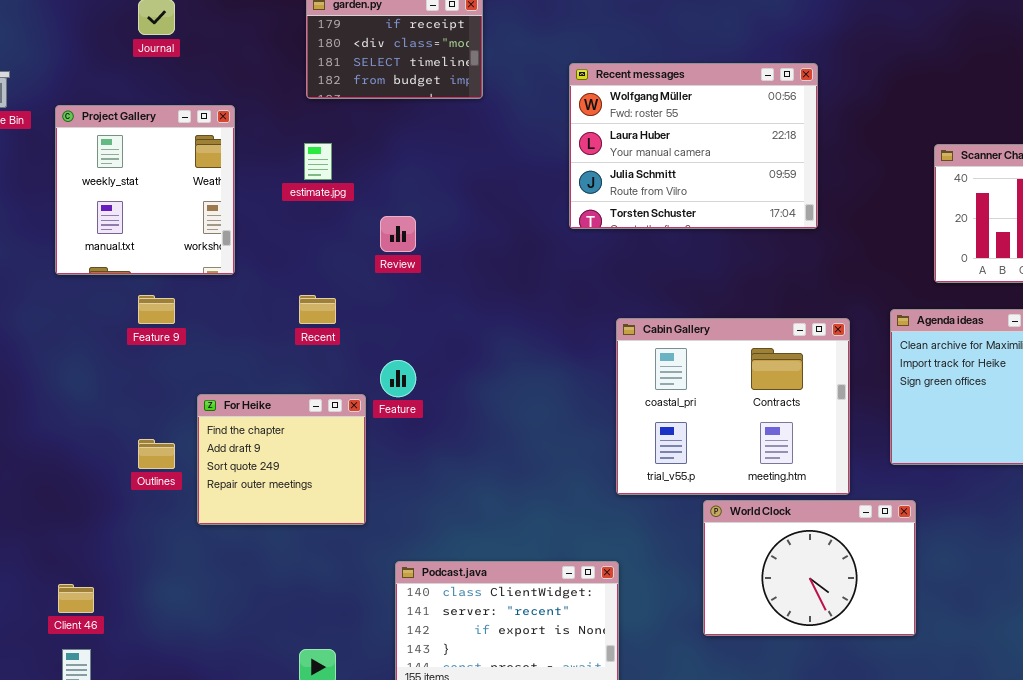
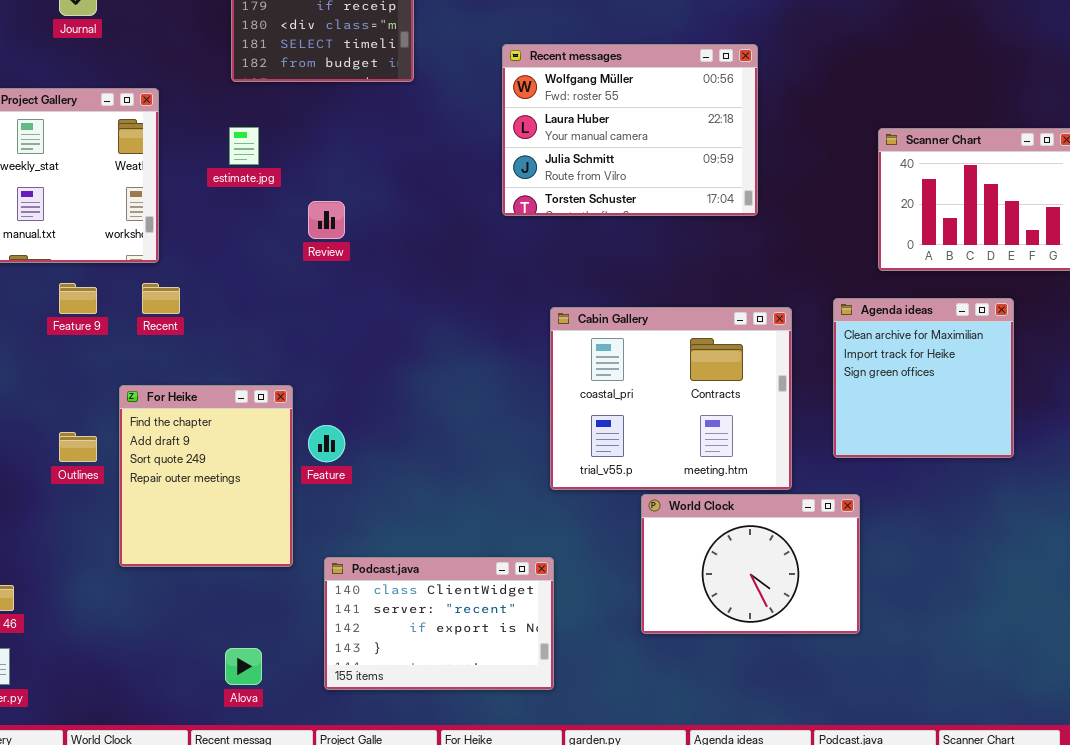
Recent: [299,295,336,324] -> [142,283,180,314], moved
Feature: [380,360,416,397] -> [308,425,345,462], moved
For Heike: [197,394,366,525] -> [119,385,293,567], resized

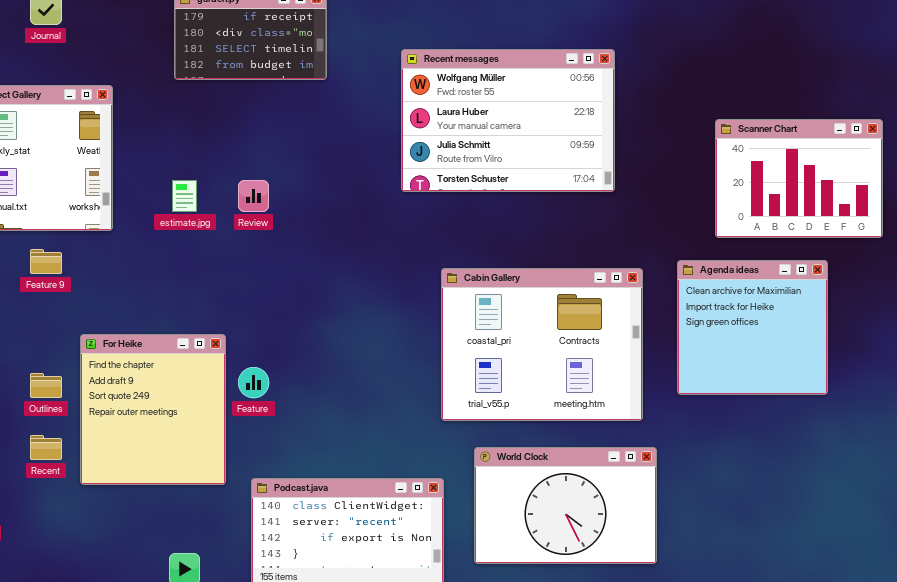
estimate.jpg: [229,127,259,165] -> [172,180,197,212], moved
Recent: [142,283,180,314] -> [30,435,62,460], moved
World Clock: [641,494,860,634] -> [474,447,657,564], moved

